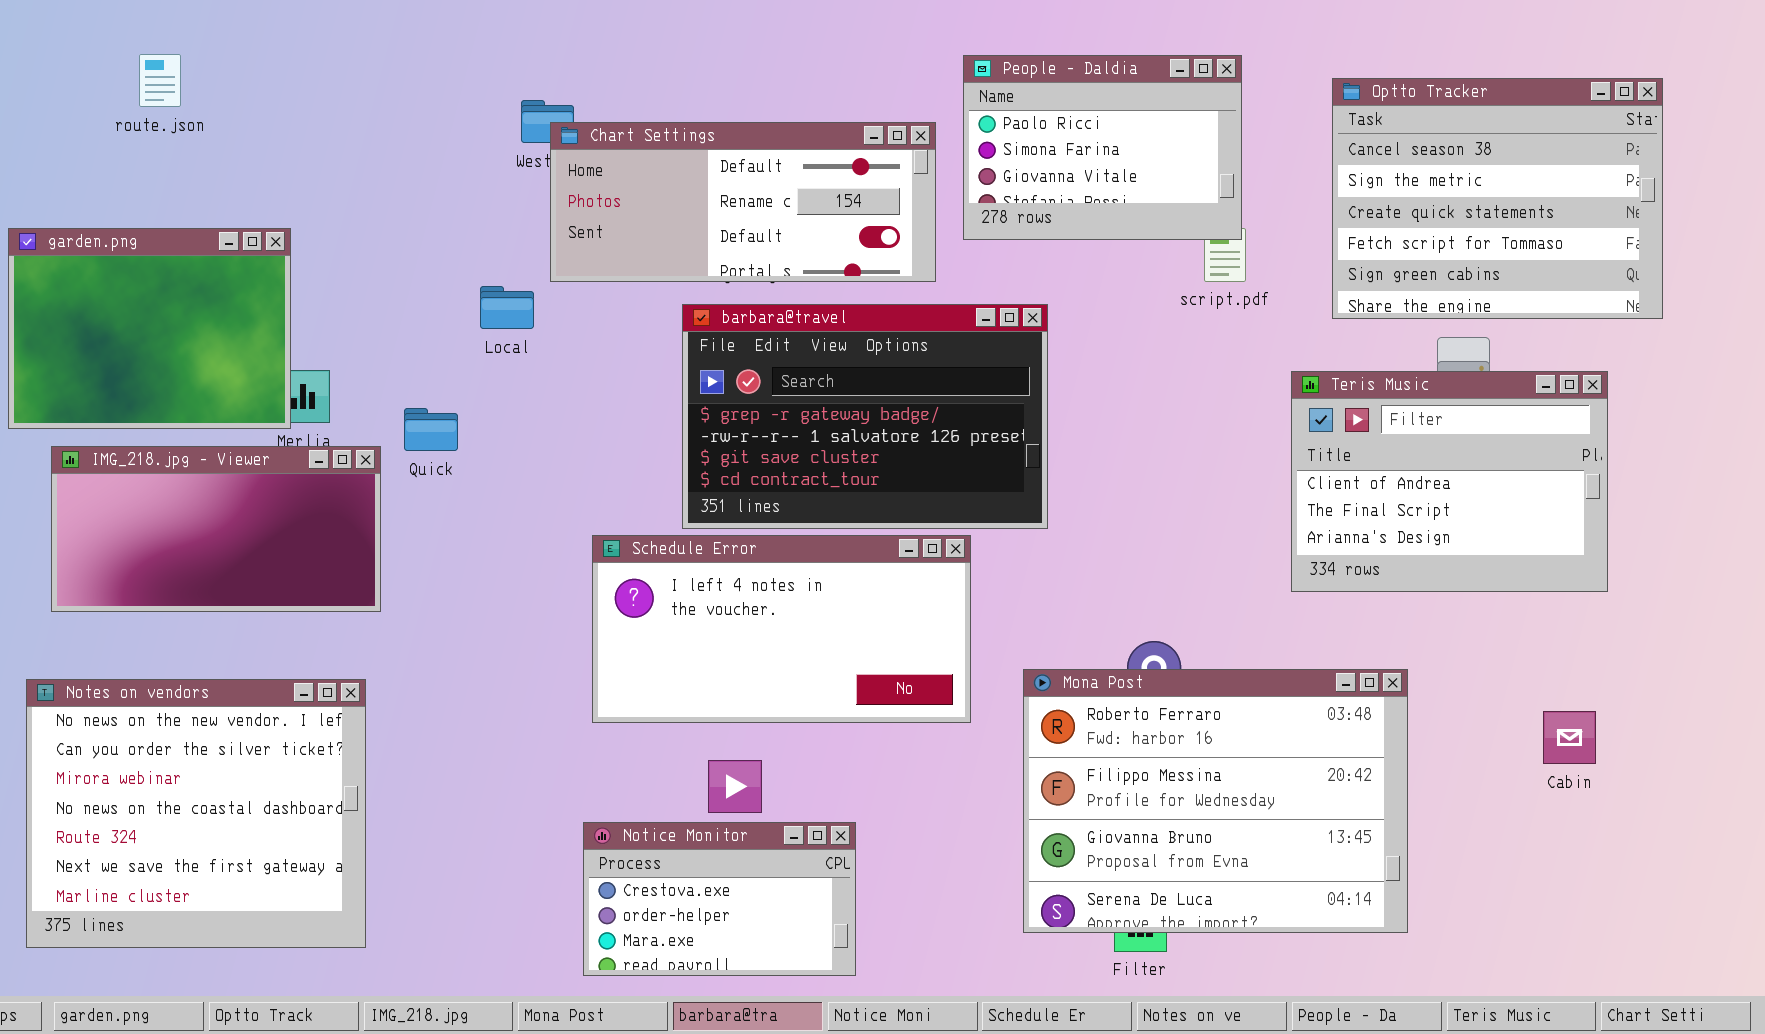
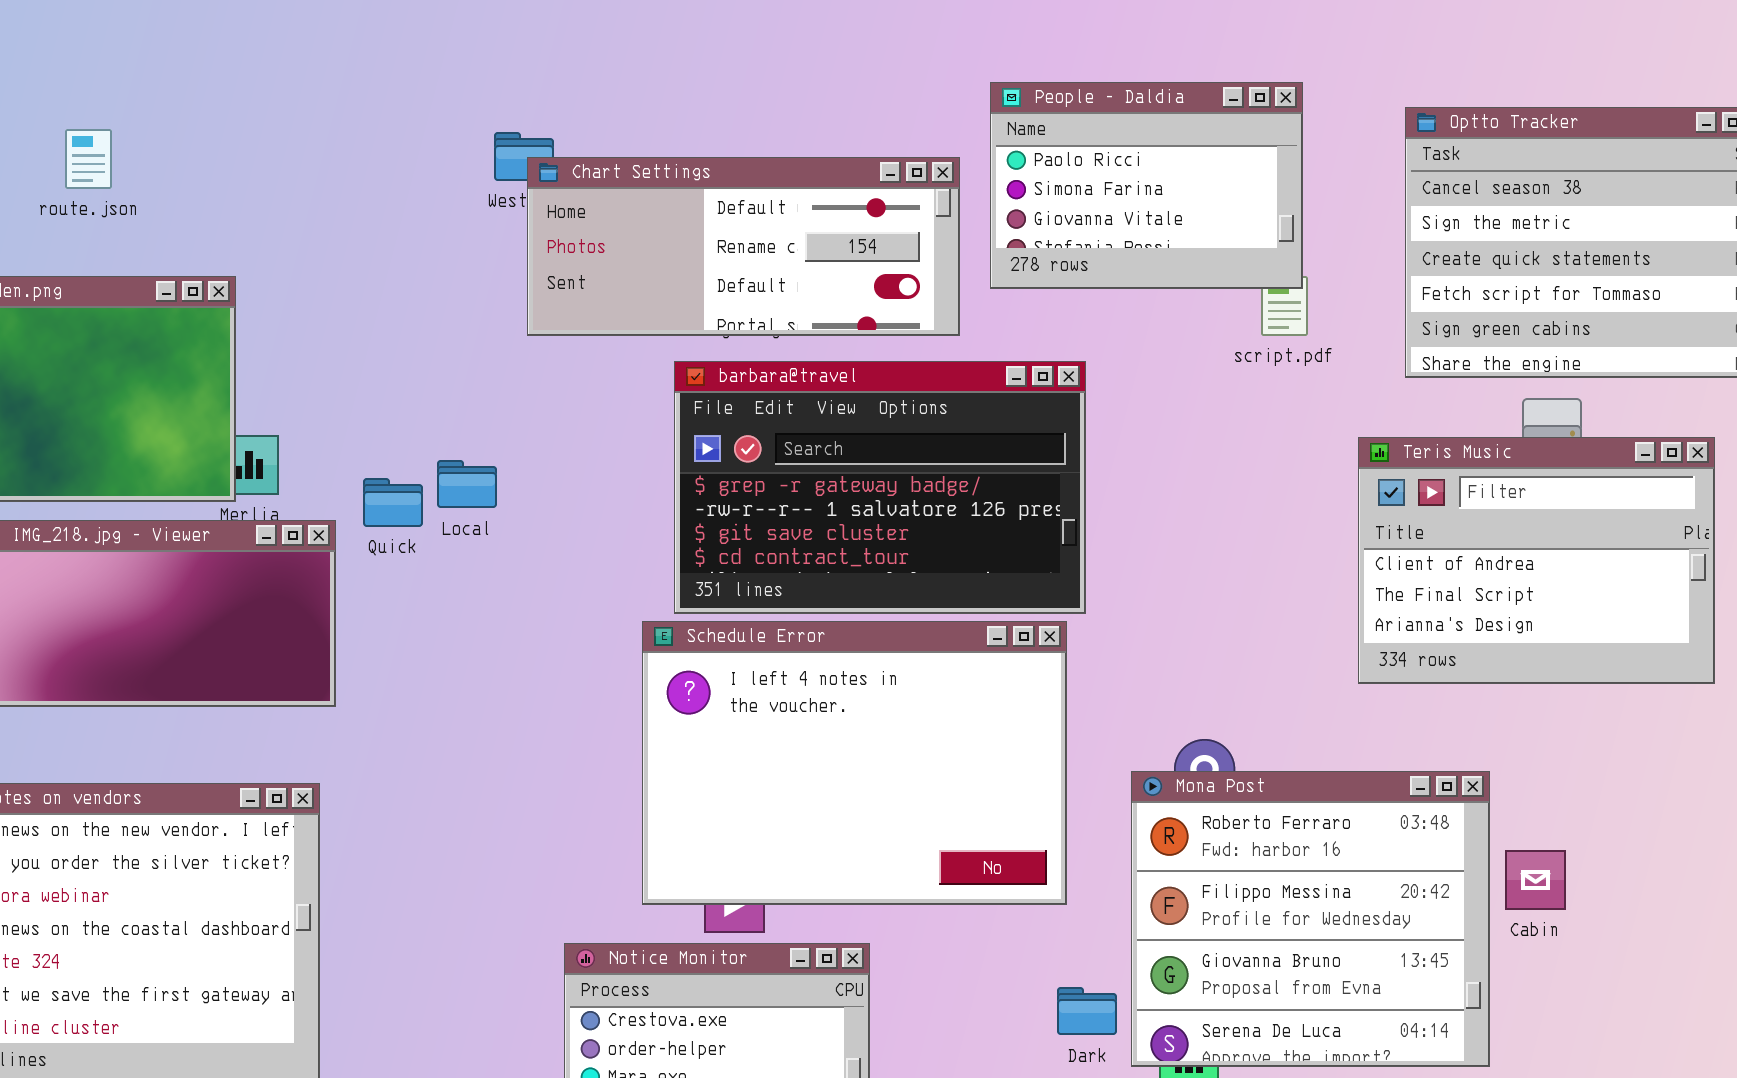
route.json: [139,54,181,107] -> [65,129,112,189], moved
Local: [480,286,534,329] -> [437,460,497,508], moved
Schedule Error: [592,535,971,723] -> [642,621,1067,905], moved, resized
Mona Post: [1023,669,1408,933] -> [1131,771,1490,1067], resized
Cabin: [1543,711,1596,764] -> [1505,850,1566,910], moved

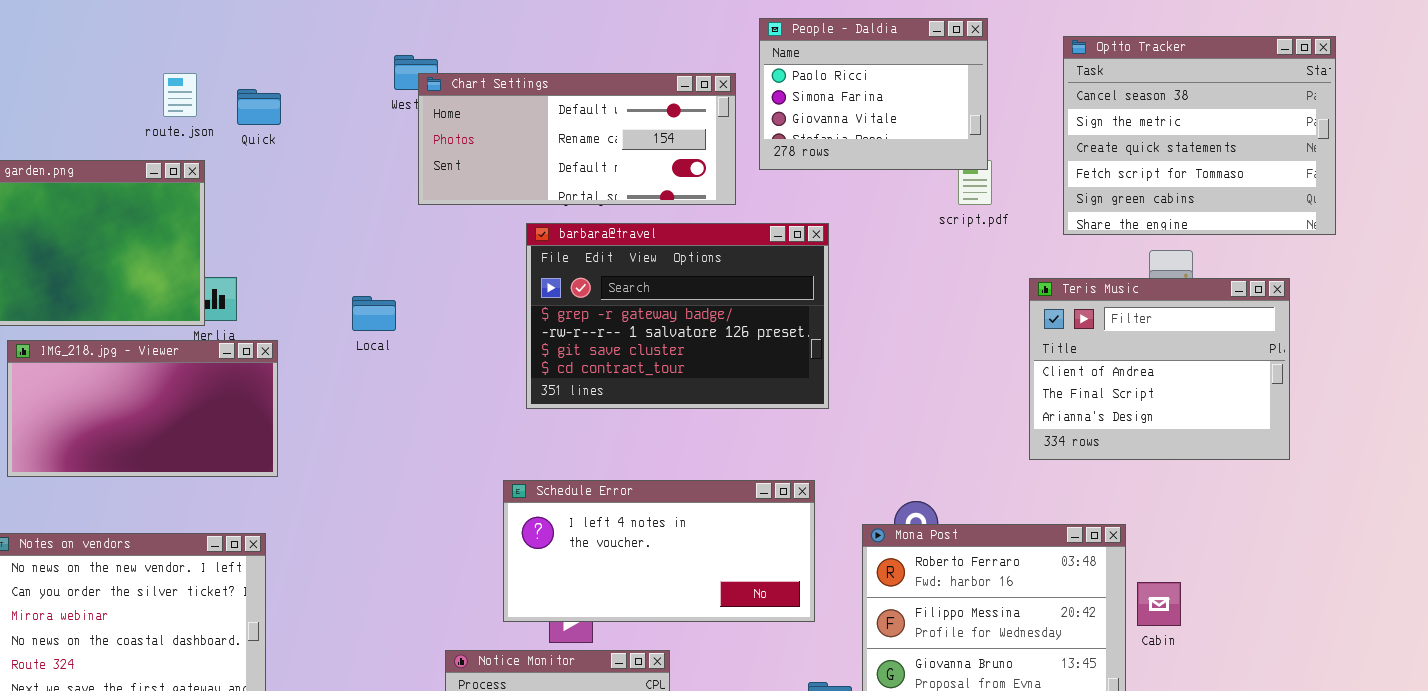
route.json: [65,129,112,189] -> [163,73,197,117], moved
Quick: [363,478,423,527] -> [237,89,281,125], moved
Schedule Error: [642,621,1067,905] -> [503,480,815,622], resized

